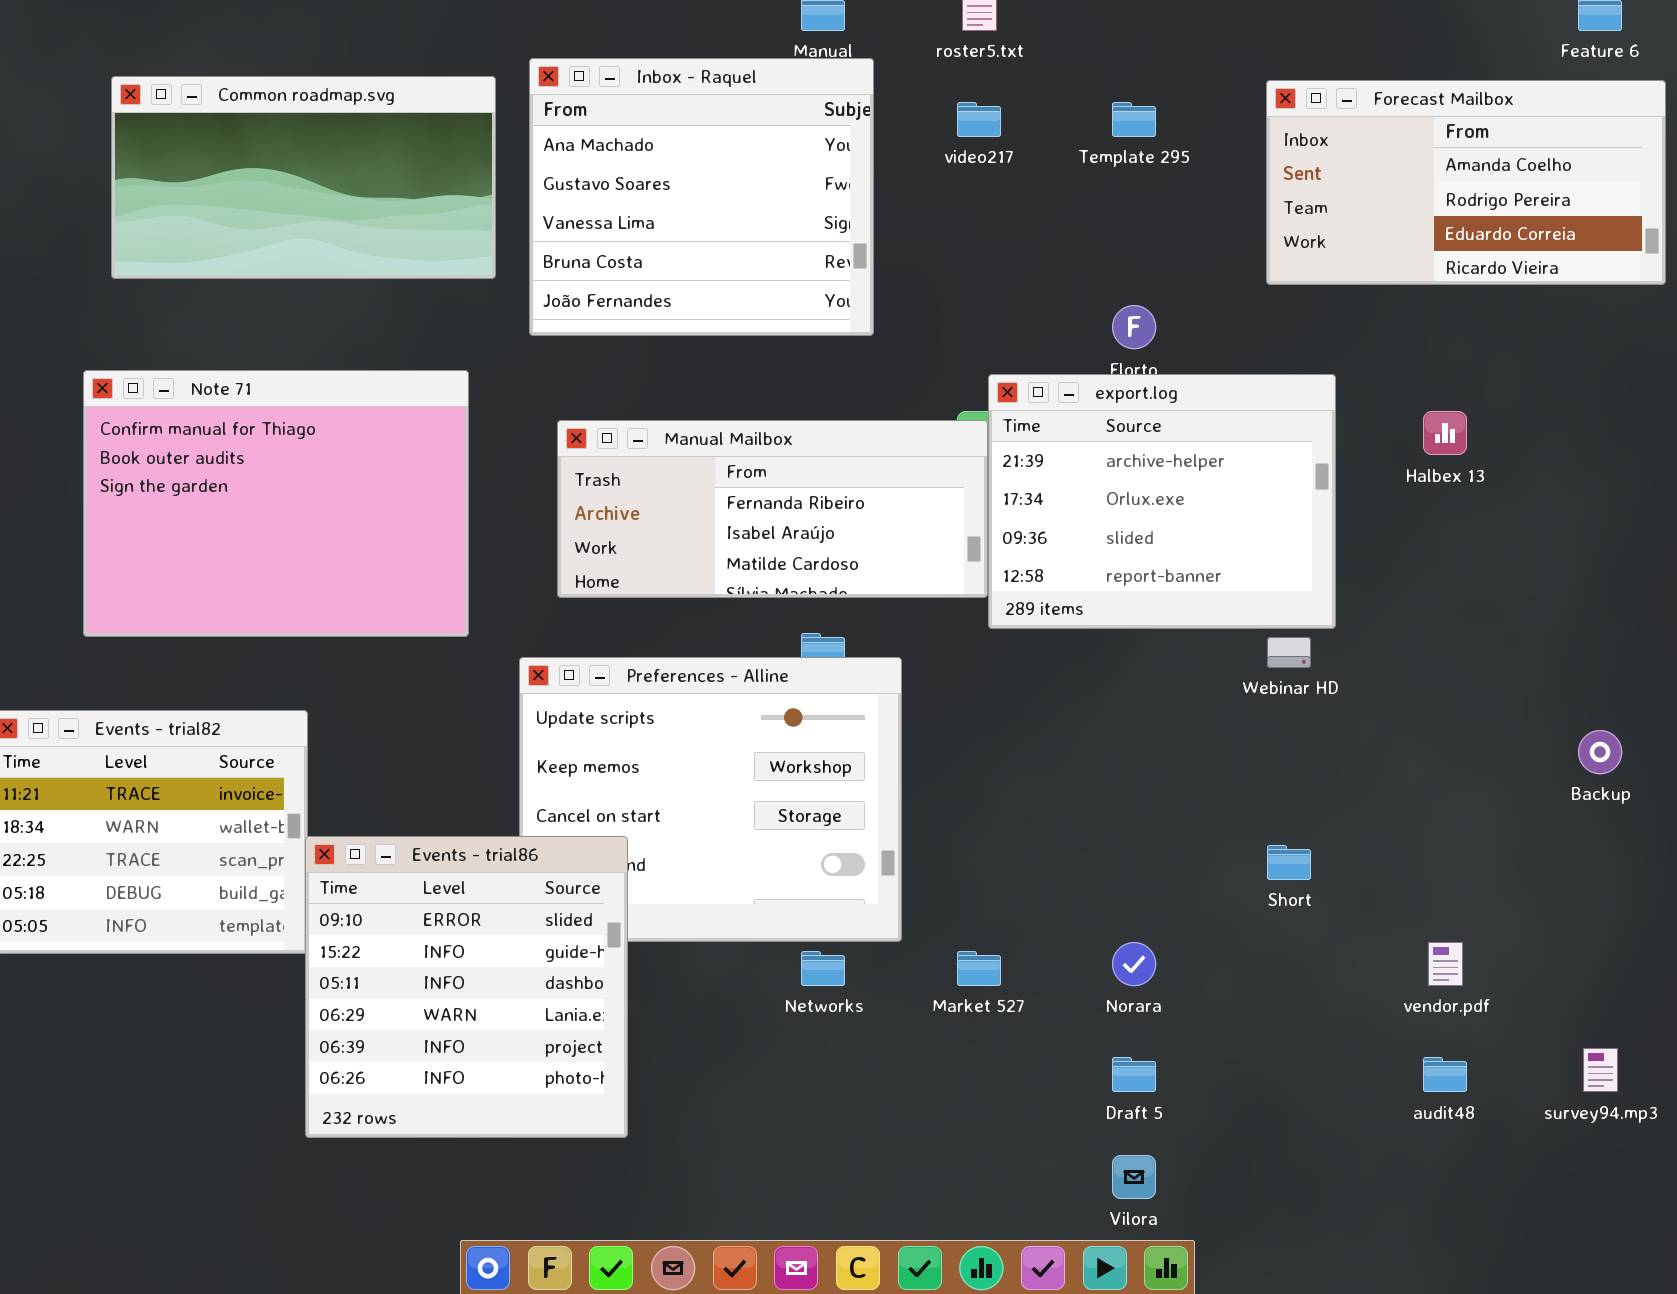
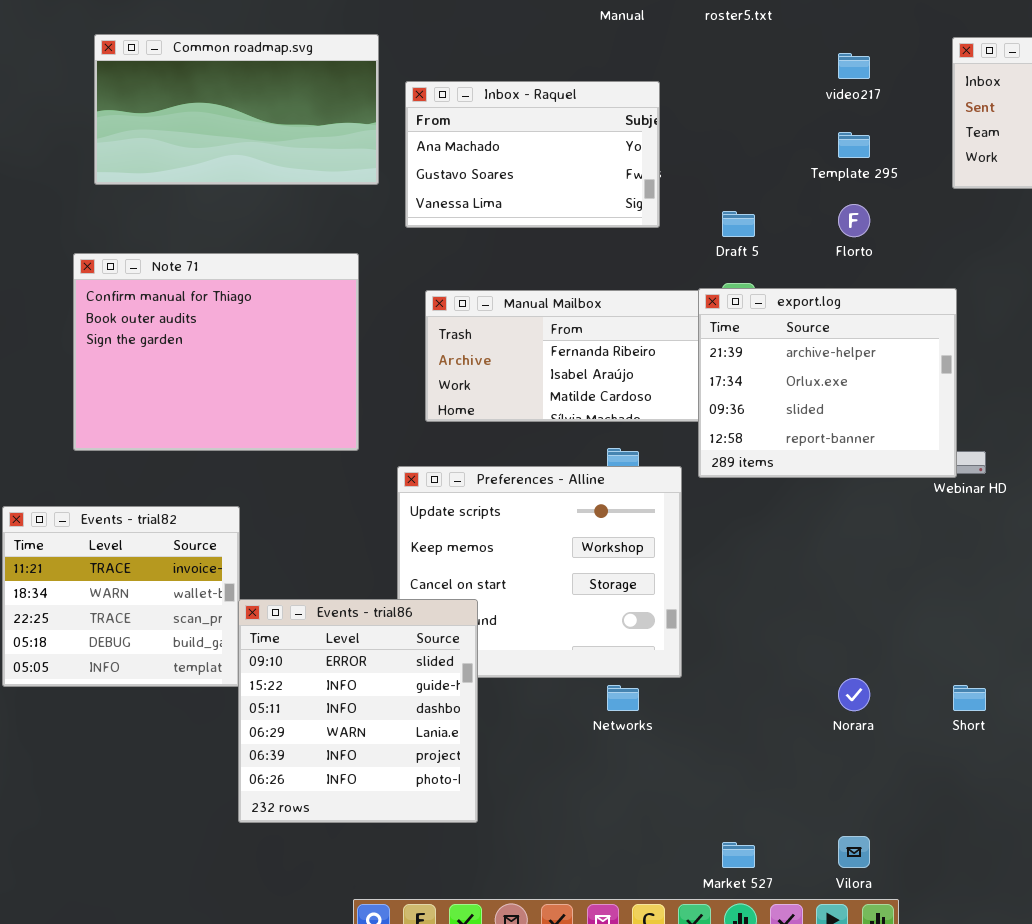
Inbox - Raquel: [529,58,874,336] -> [405,81,660,228], resized
video217: [957,102,1001,137] -> [838,53,870,79], moved
Template 295: [1112,102,1156,137] -> [838,132,870,158], moved
export.log: [988,374,1336,629] -> [698,288,957,478], moved
Short: [1267,845,1311,880] -> [953,685,986,711], moved
Market 527: [957,951,1001,986] -> [722,842,755,868], moved
Draft 5: [1112,1057,1156,1092] -> [722,211,755,237], moved

